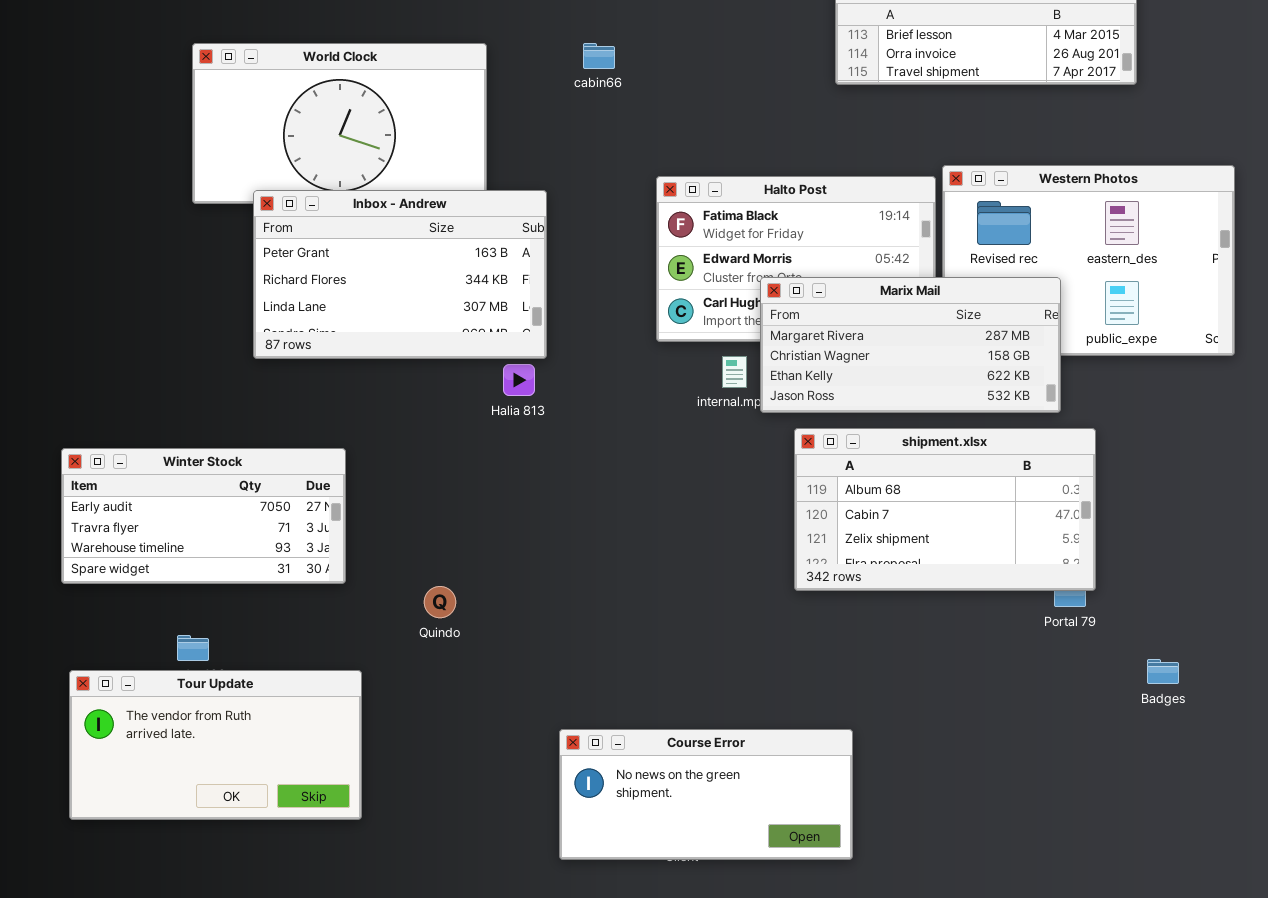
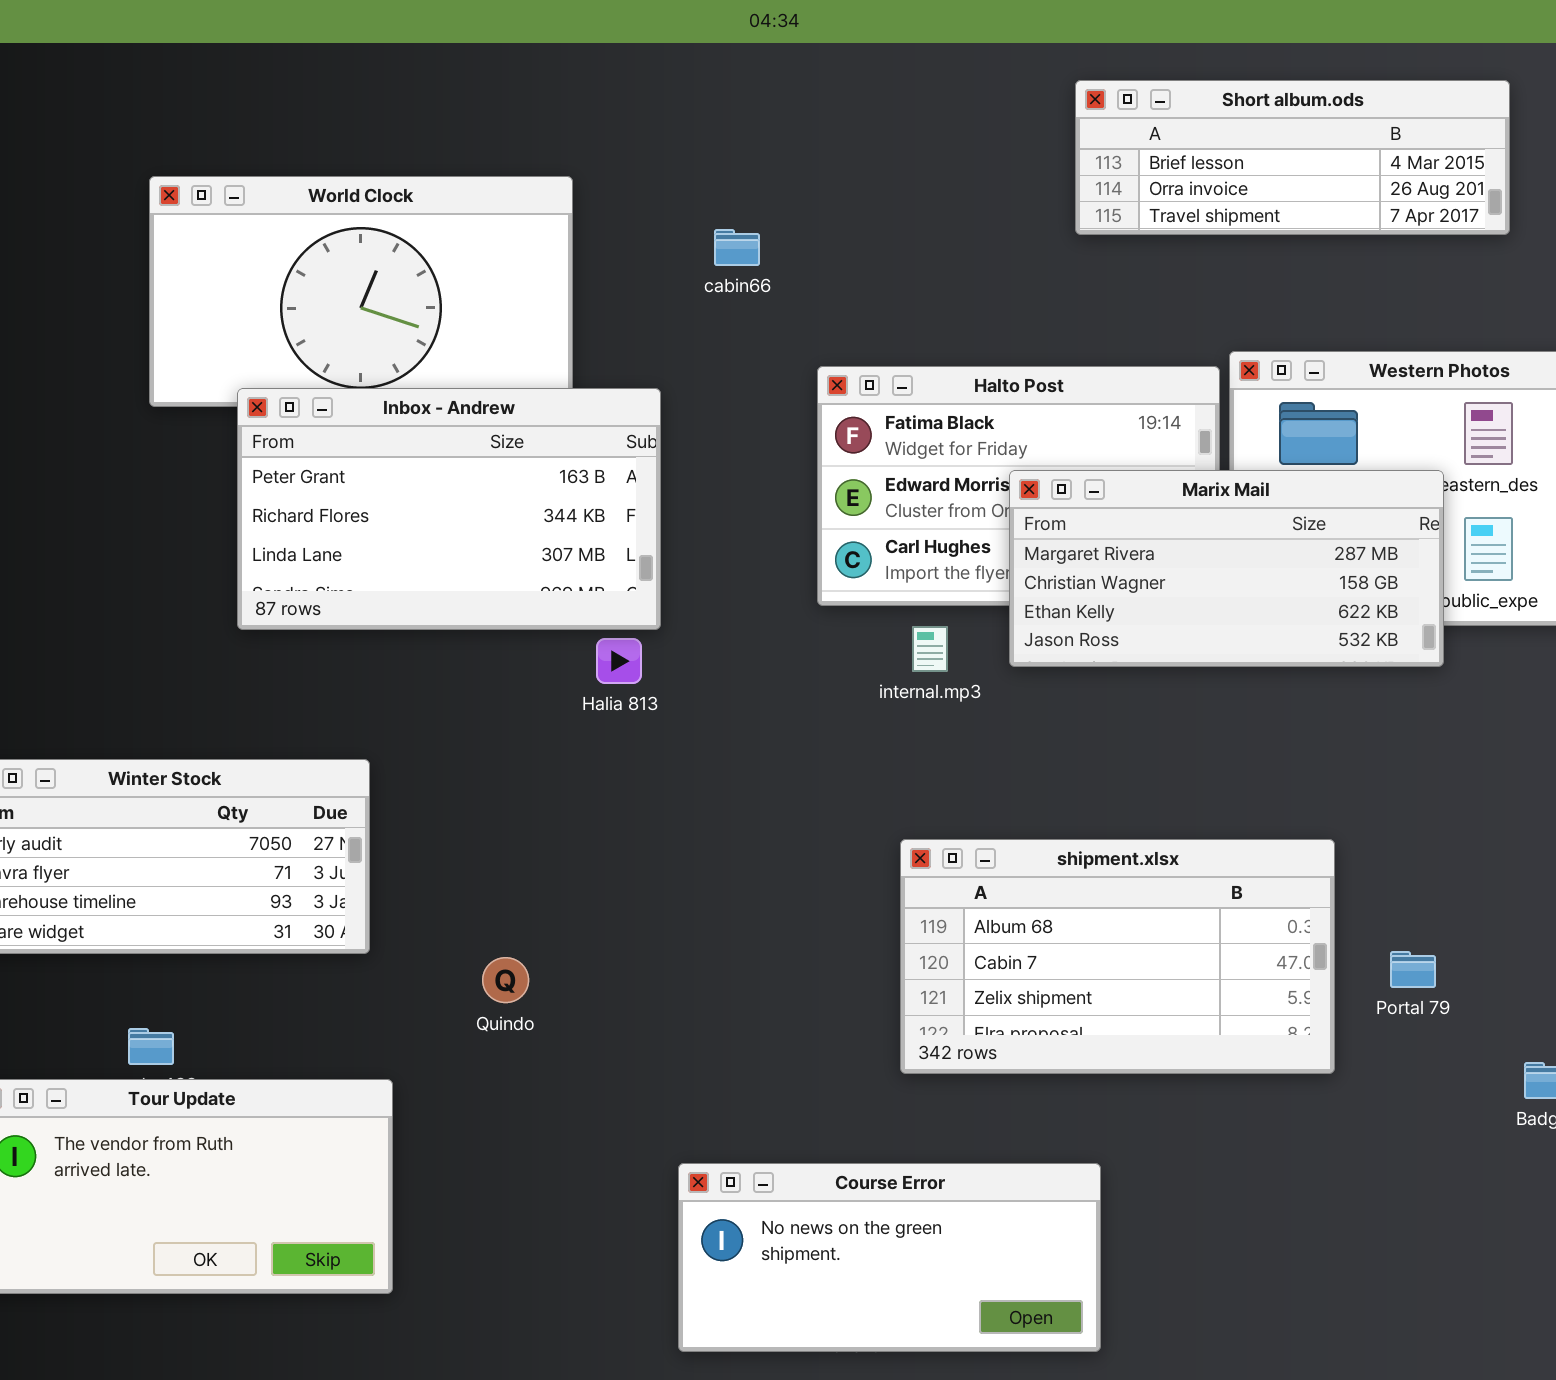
cabin66: [583,43,615,69] -> [714,229,760,266], moved
Marix Mail: [760,277,1061,413] -> [1009,470,1444,667], moved
shipment.xlsx: [794,428,1096,591] -> [900,839,1335,1074], moved

